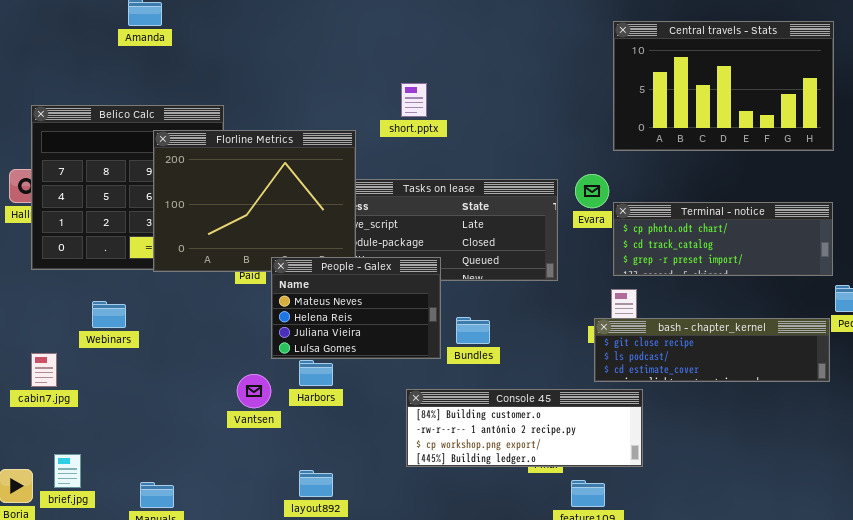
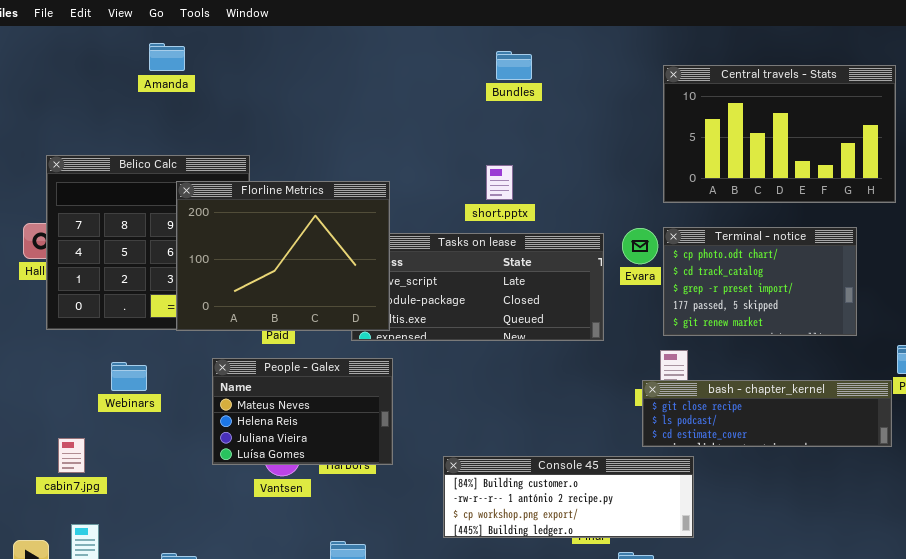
short.pptx: [401,83,427,117] -> [486,165,513,200], moved
Terminal - notice: [613,202,833,276] -> [663,227,857,336], resized
People - Galex: [271,257,441,359] -> [212,358,393,465], moved
Bundles: [456,317,490,344] -> [496,51,532,80], moved
cabin7.jpg: [31,353,57,387] -> [58,438,85,473], moved

